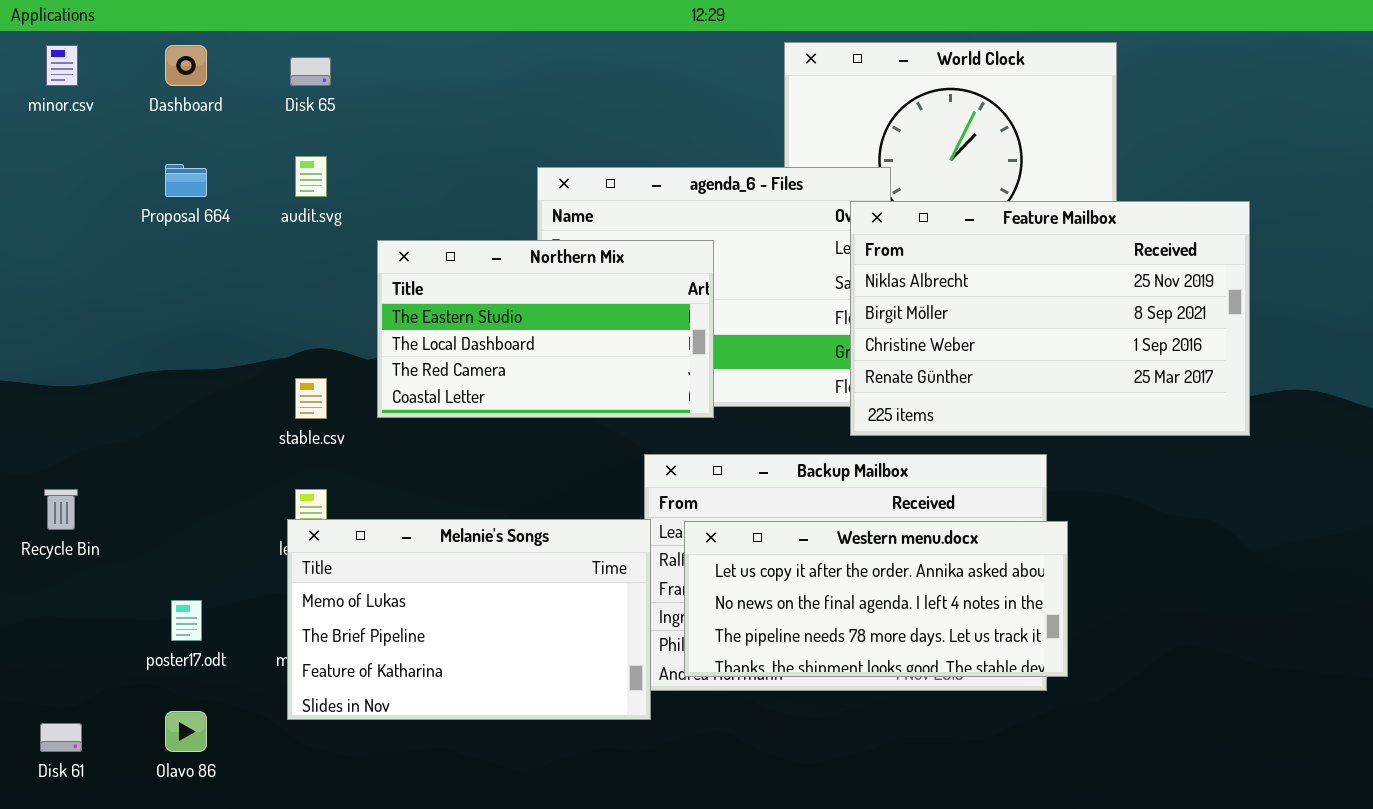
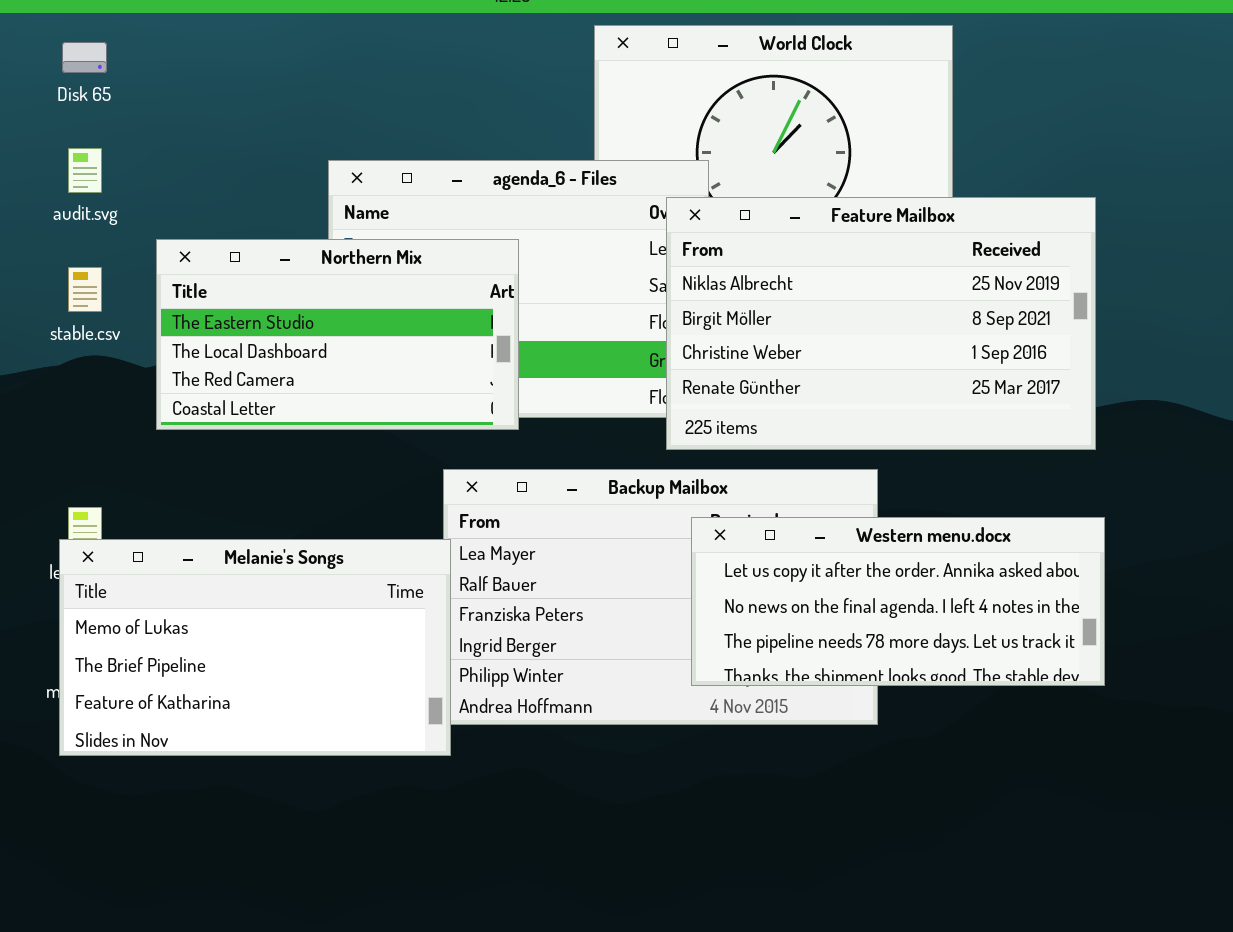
stable.csv: [295,378,327,419] -> [68,267,102,312], moved
Western menu.docx: [684,521,1068,677] -> [691,517,1105,686], moved

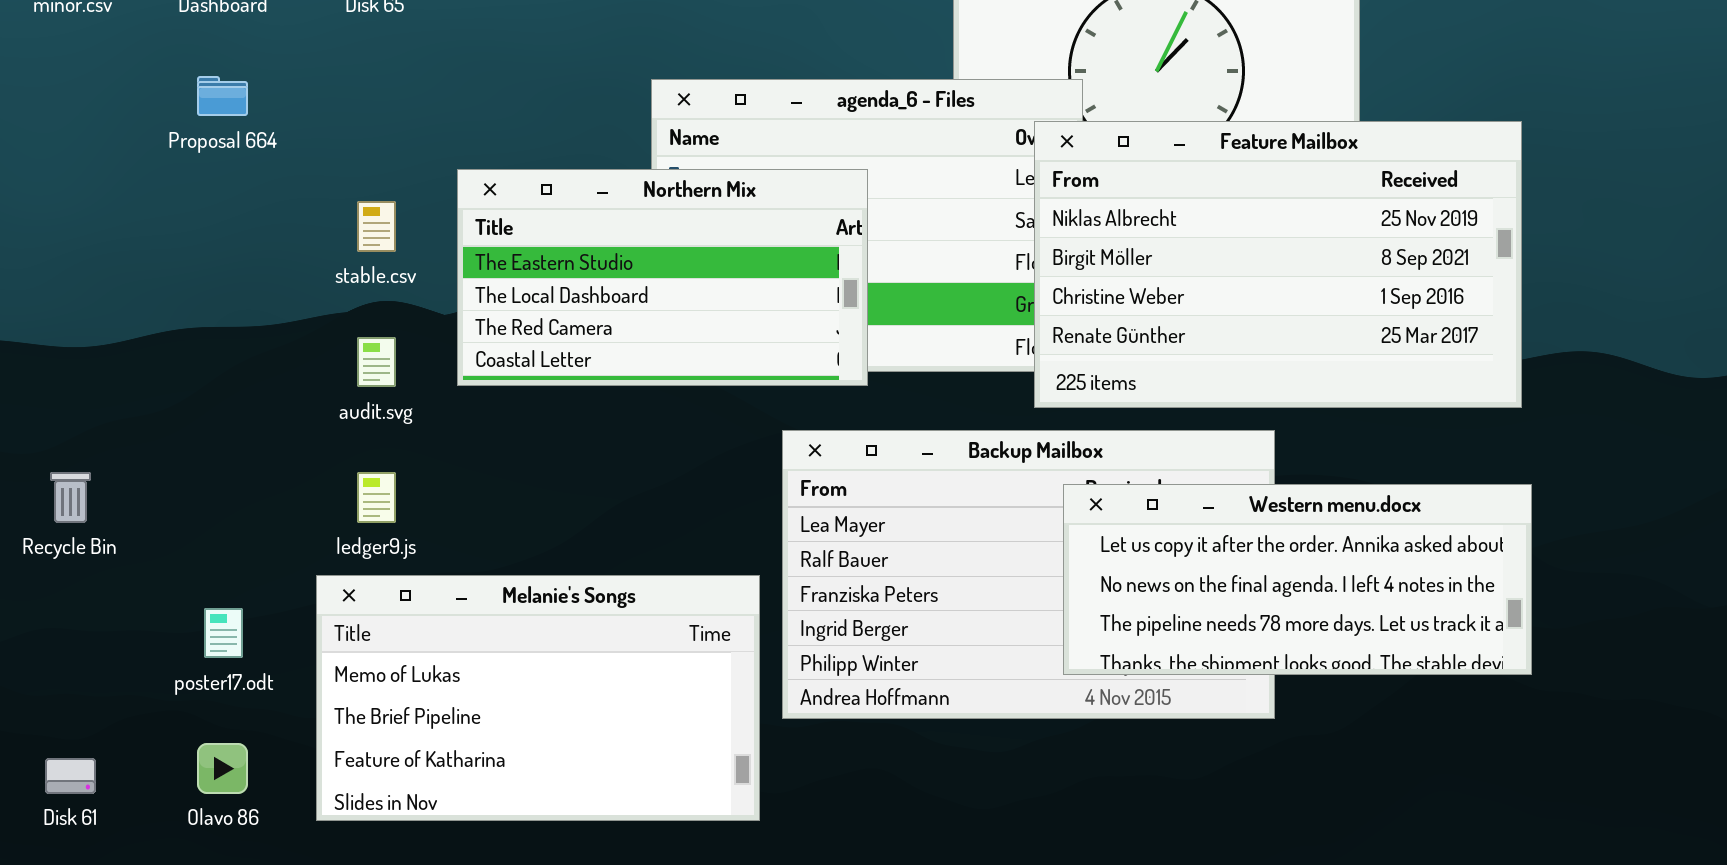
audit.svg: [68,148,102,193] -> [357,337,396,387], moved
Melanie's Songs: [59,539,451,756] -> [316,575,760,821], moved

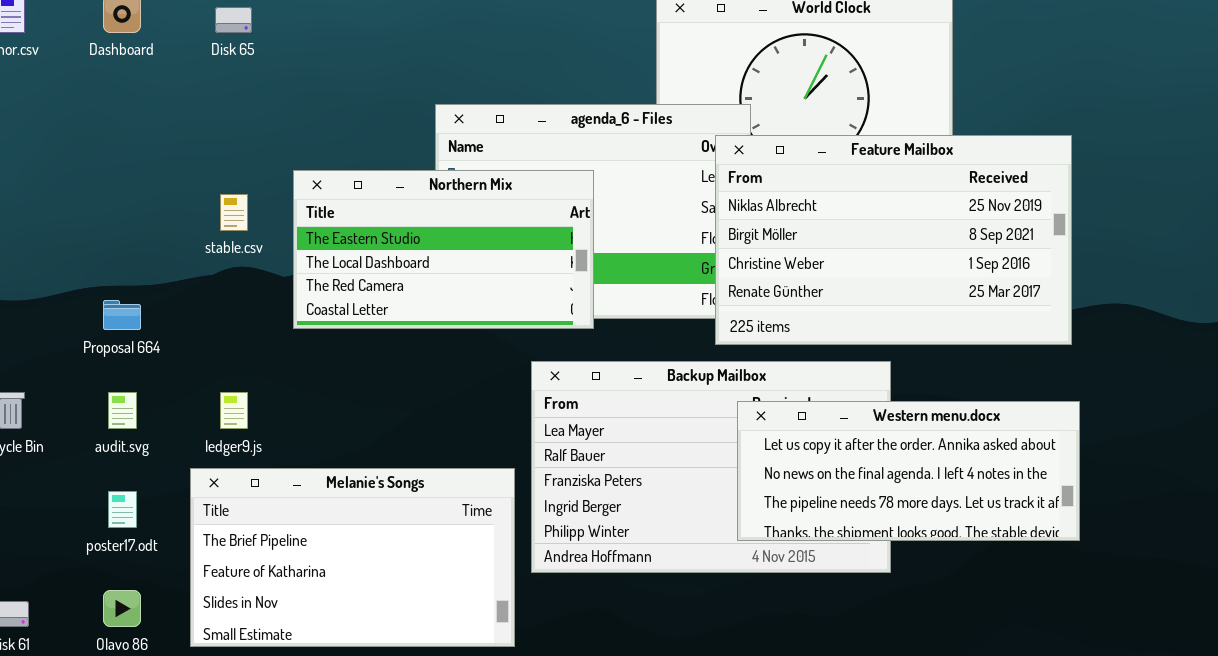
Proposal 664: [197,76,248,116] -> [103,300,141,330], moved
audit.svg: [357,337,396,387] -> [108,392,137,429], moved
Melanie's Songs: [316,575,760,821] -> [190,468,515,647], scrolled down 1 row

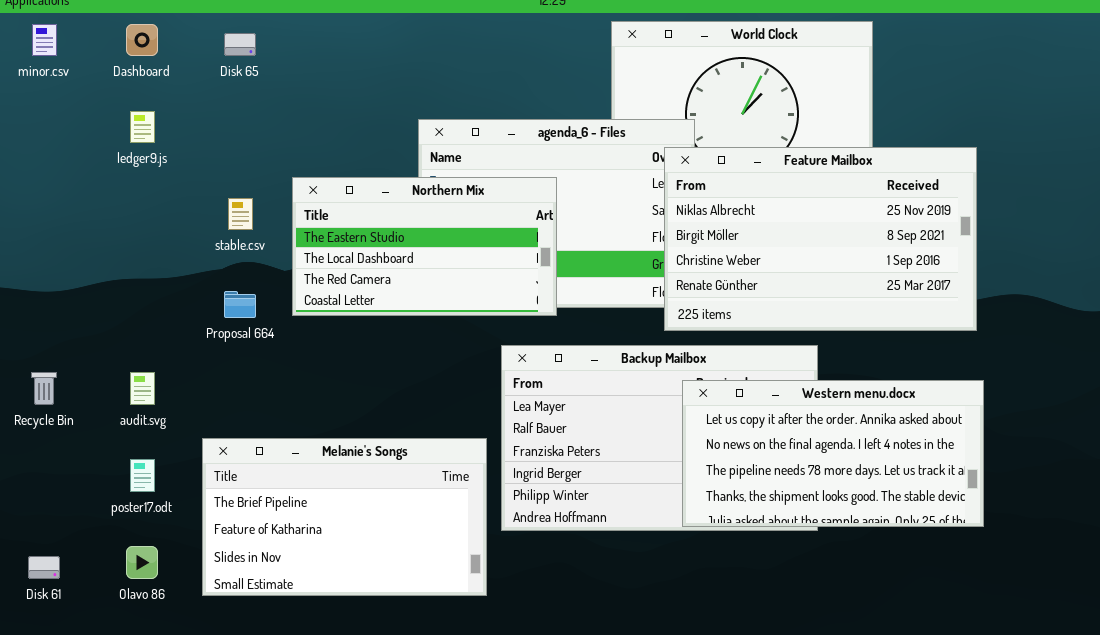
Proposal 664: [103,300,141,330] -> [224,291,256,318], moved
ledger9.js: [220,392,248,429] -> [130,111,155,143], moved
Western menu.docx: [737,401,1080,541] -> [682,380,984,527], resized

